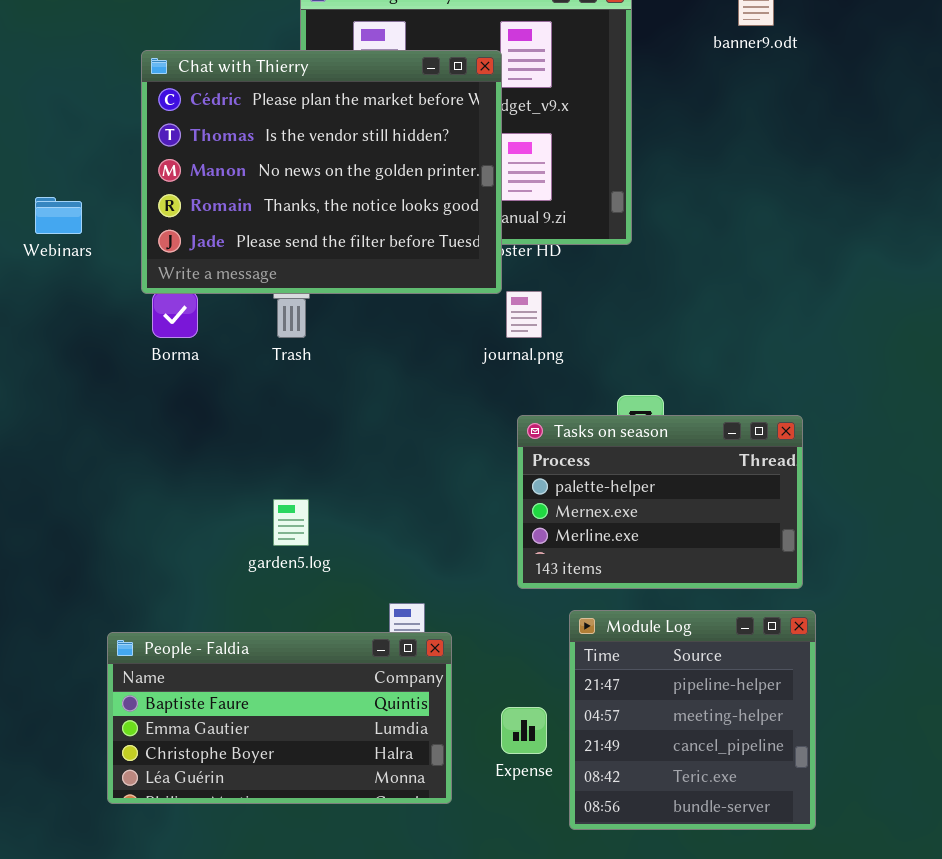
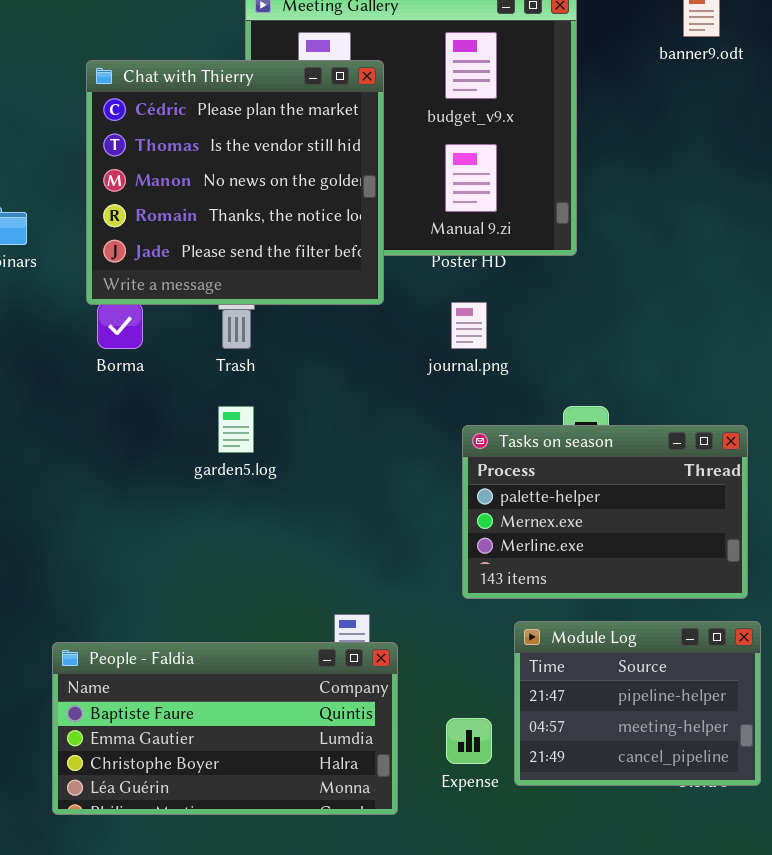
Chat with Thierry: [141,50,502,294] -> [86,60,384,305], resized
garden5.log: [273,499,309,546] -> [218,406,254,453], moved
Module Log: [569,610,816,830] -> [514,621,761,786], resized

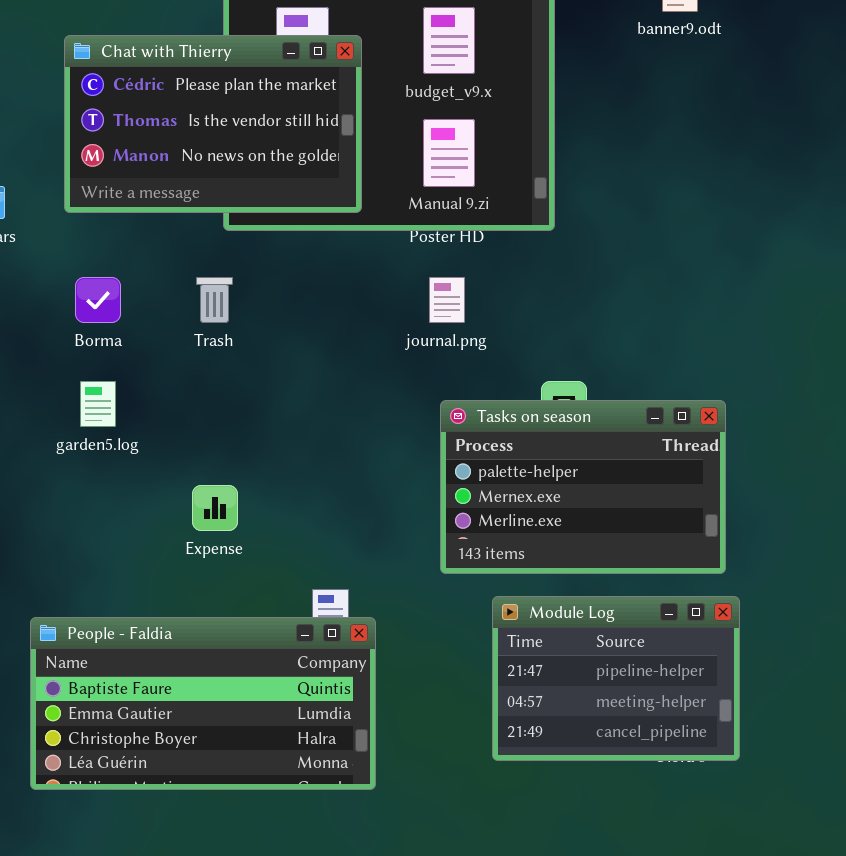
Chat with Thierry: [86,60,384,305] -> [64,35,362,213], resized
garden5.log: [218,406,254,453] -> [80,381,116,427], moved
Expense: [446,718,492,764] -> [192,485,238,531], moved

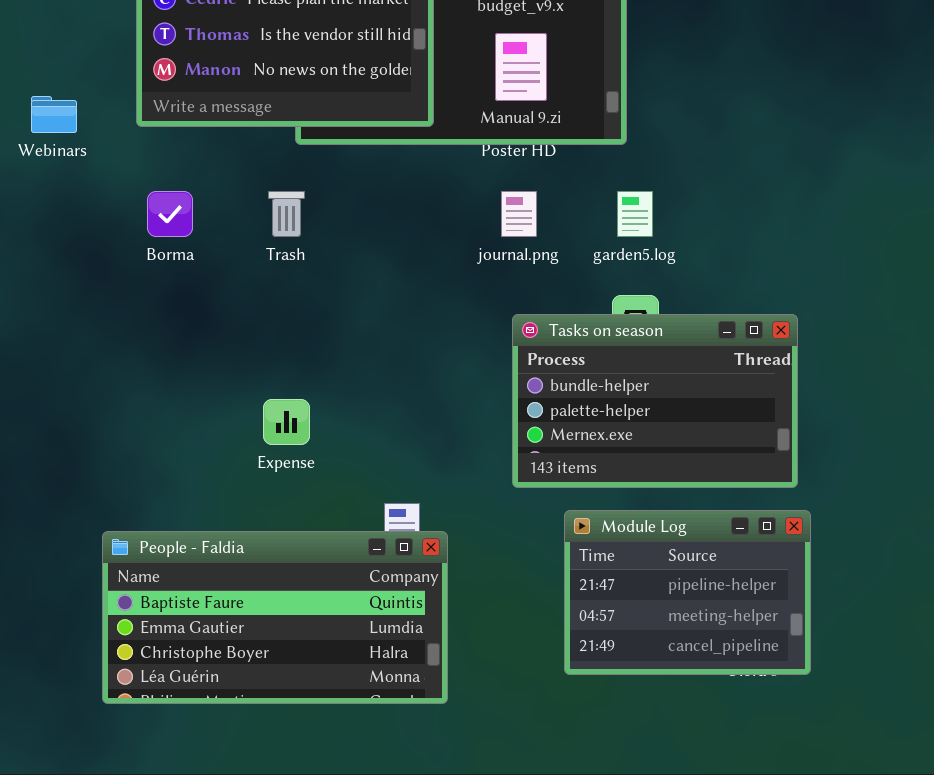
garden5.log: [80,381,116,427] -> [617,191,653,237], moved
Tasks on season: [440,400,726,574] -> [512,314,798,488], scrolled up 1 row

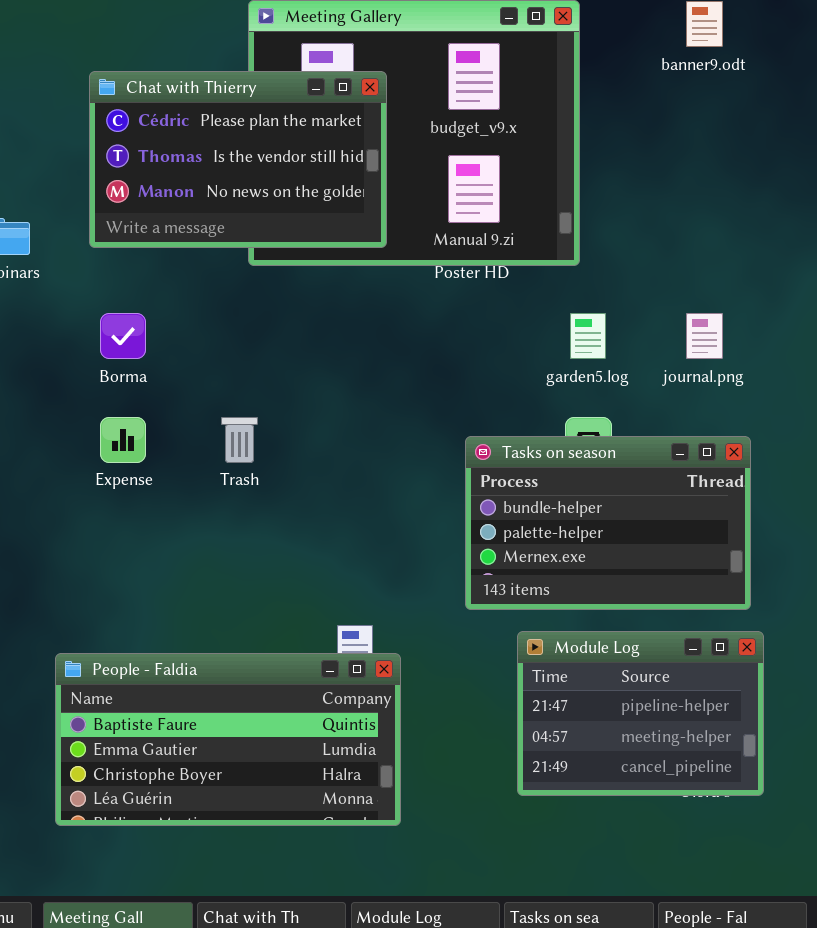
Trash: [268,191,305,237] -> [221,417,258,463], moved
journal.png: [501,191,537,237] -> [686,313,723,359], moved
Expense: [263,399,310,445] -> [100,417,146,463], moved

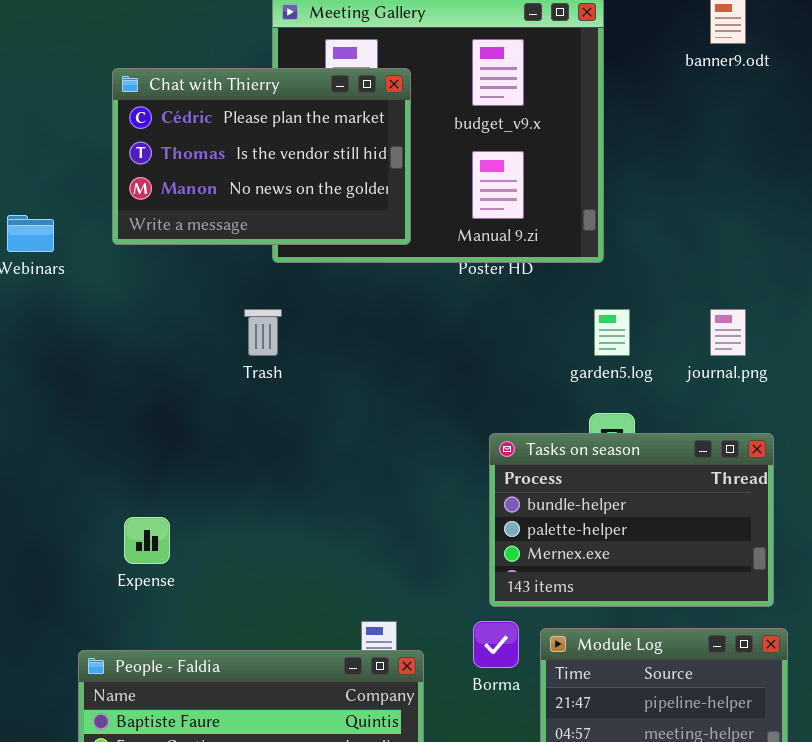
Borma: [100,313,146,359] -> [473,621,519,668], moved
Expense: [100,417,146,463] -> [124,517,170,564], moved
Trash: [221,417,258,463] -> [244,309,282,356], moved

